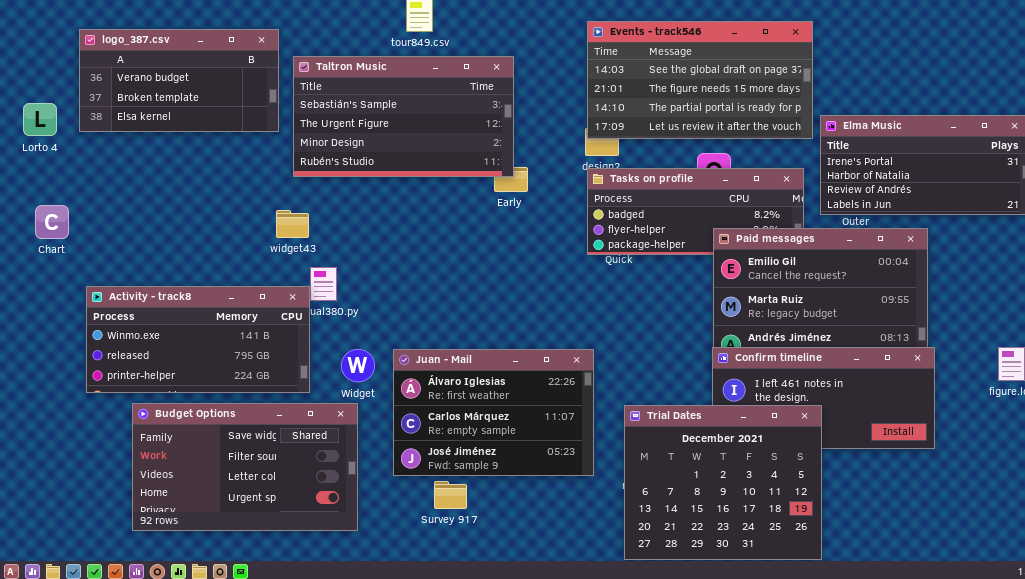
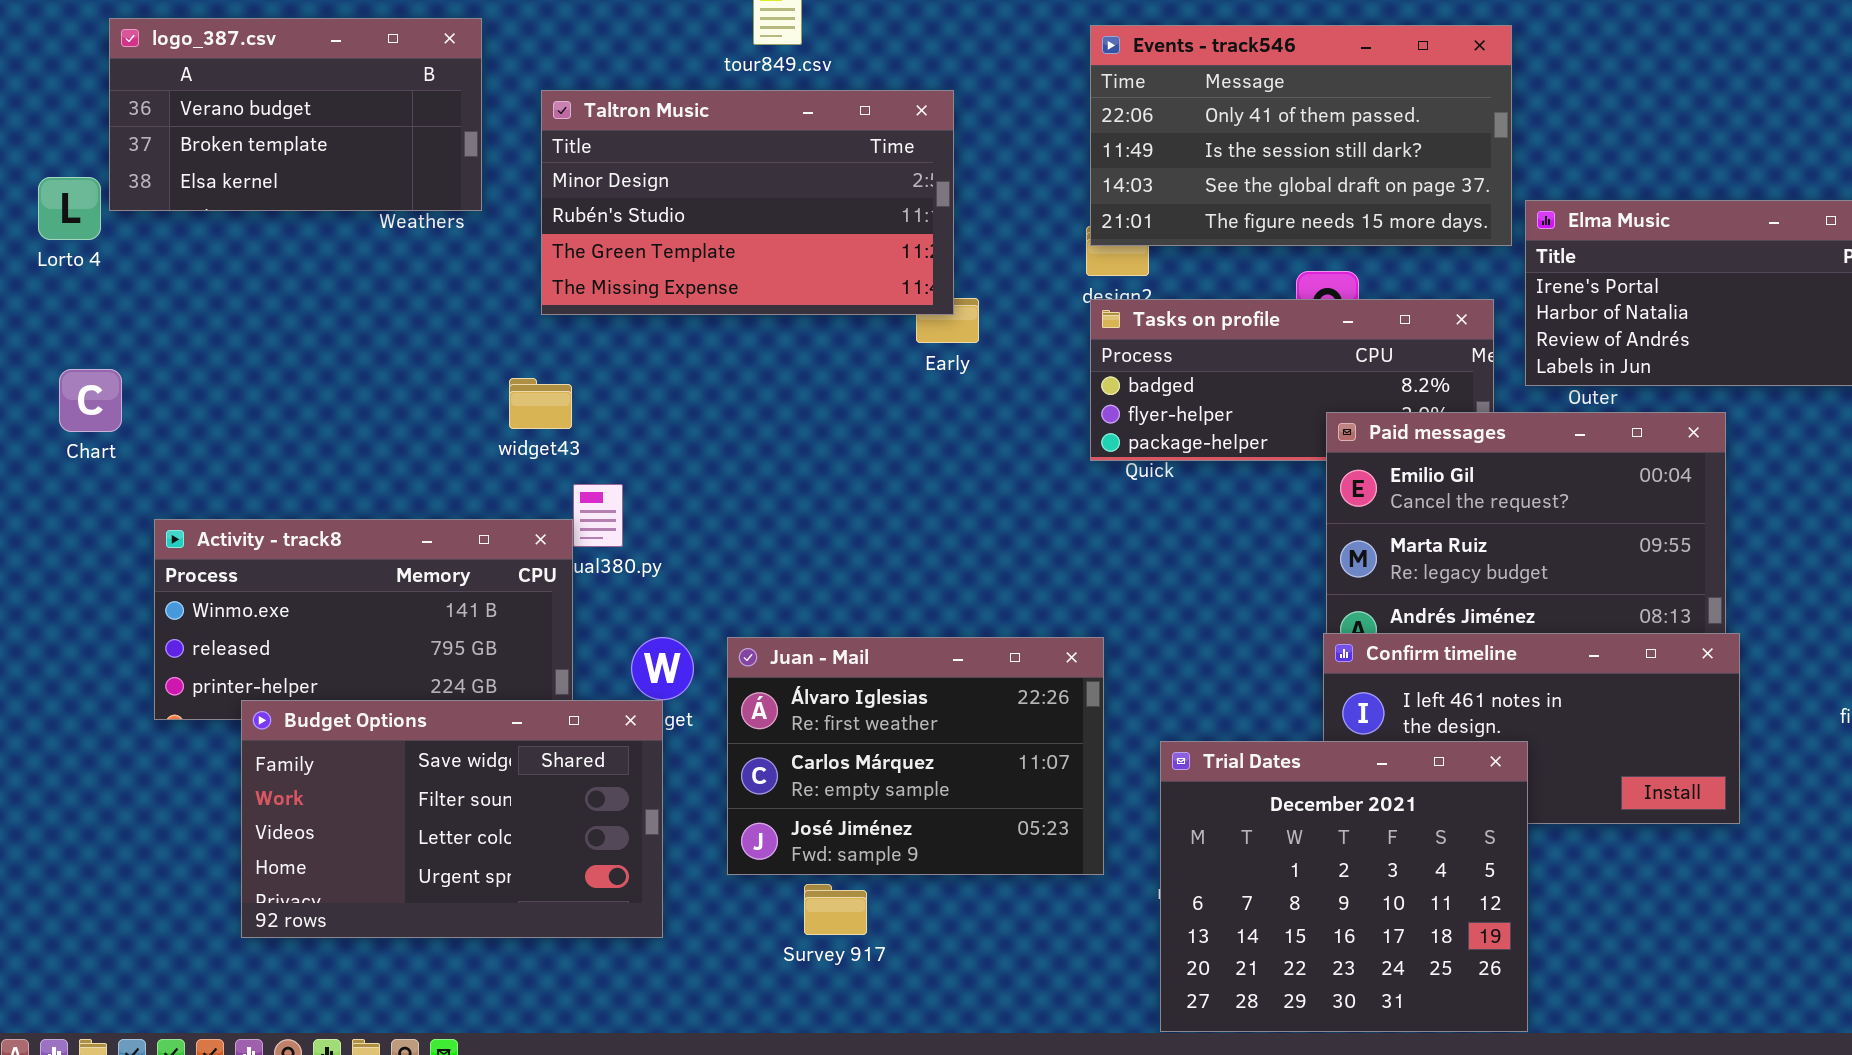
Events - track546: [587,21,813,139] -> [1090,25,1512,246], scrolled up 2 rows
logo_387.csv: [79,29,279,132] -> [109,18,482,211], moved
Taltron Music: [293,56,514,177] -> [541,90,954,315], scrolled down 2 rows
Budget Options: [132,403,358,531] -> [241,700,663,938], moved

